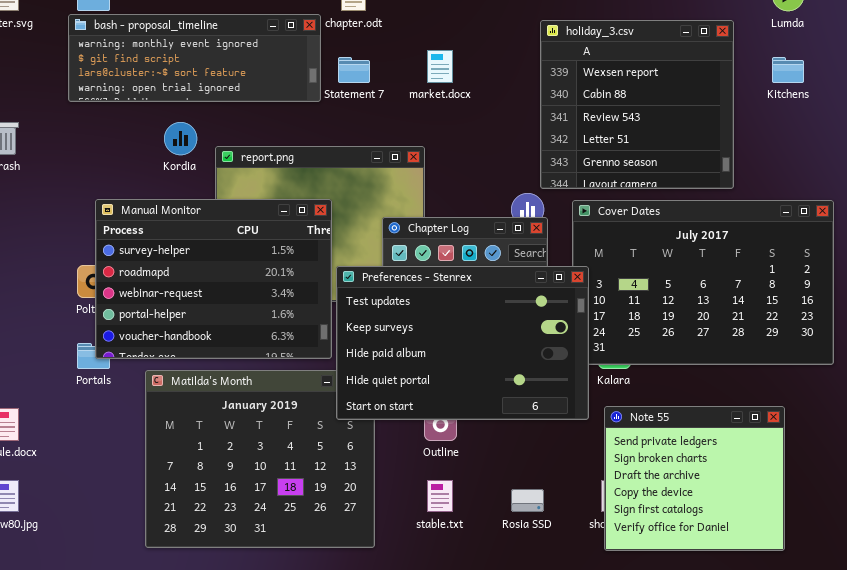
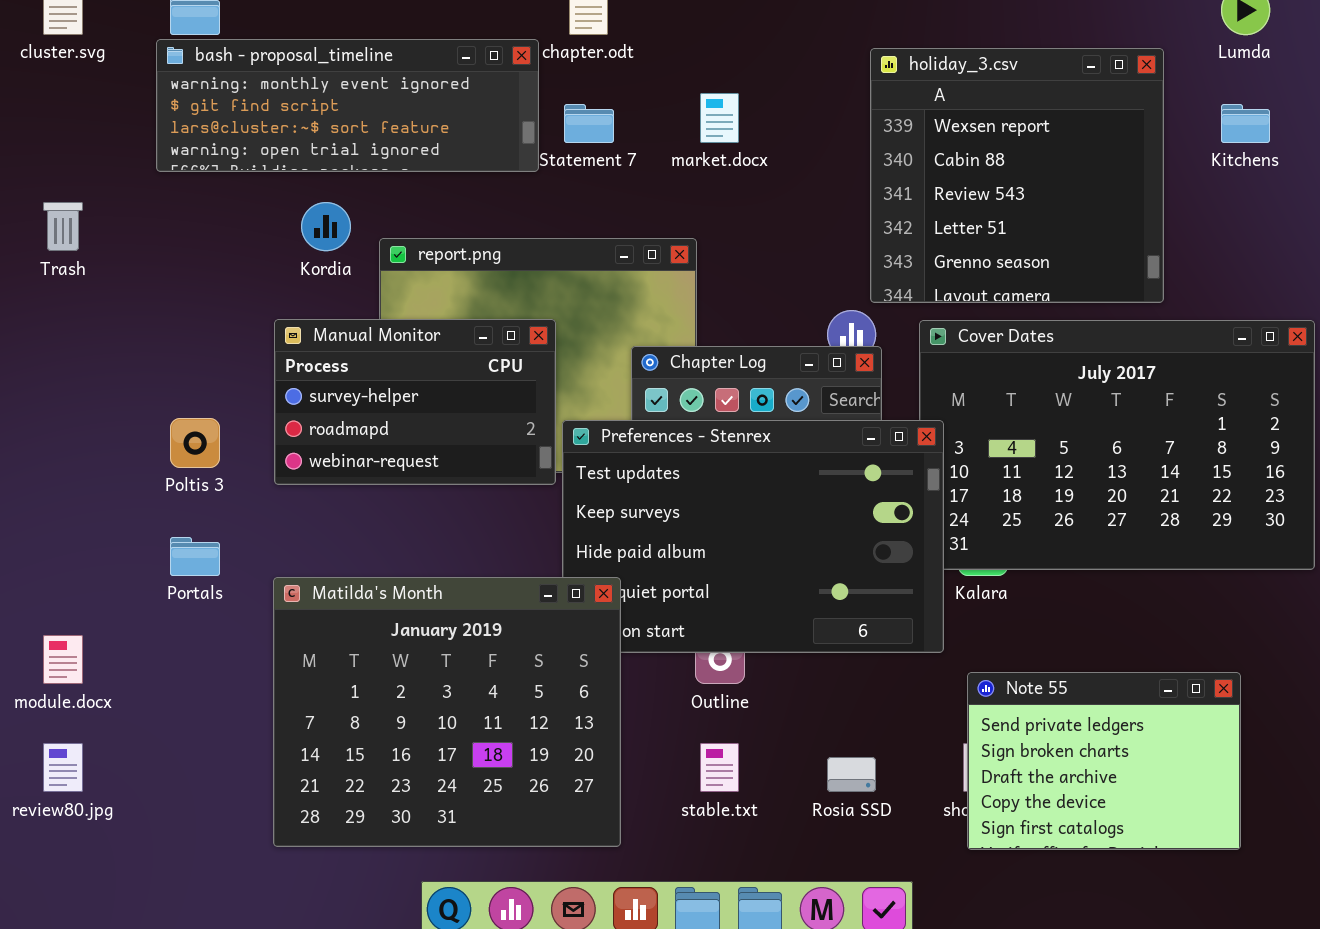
Manual Monitor: [95,199,332,359] -> [274,319,556,485], resized
Matilda's Month: [145,370,375,548] -> [273,577,621,847], raised
Note 55: [604,406,785,551] -> [967,672,1241,850], resized

